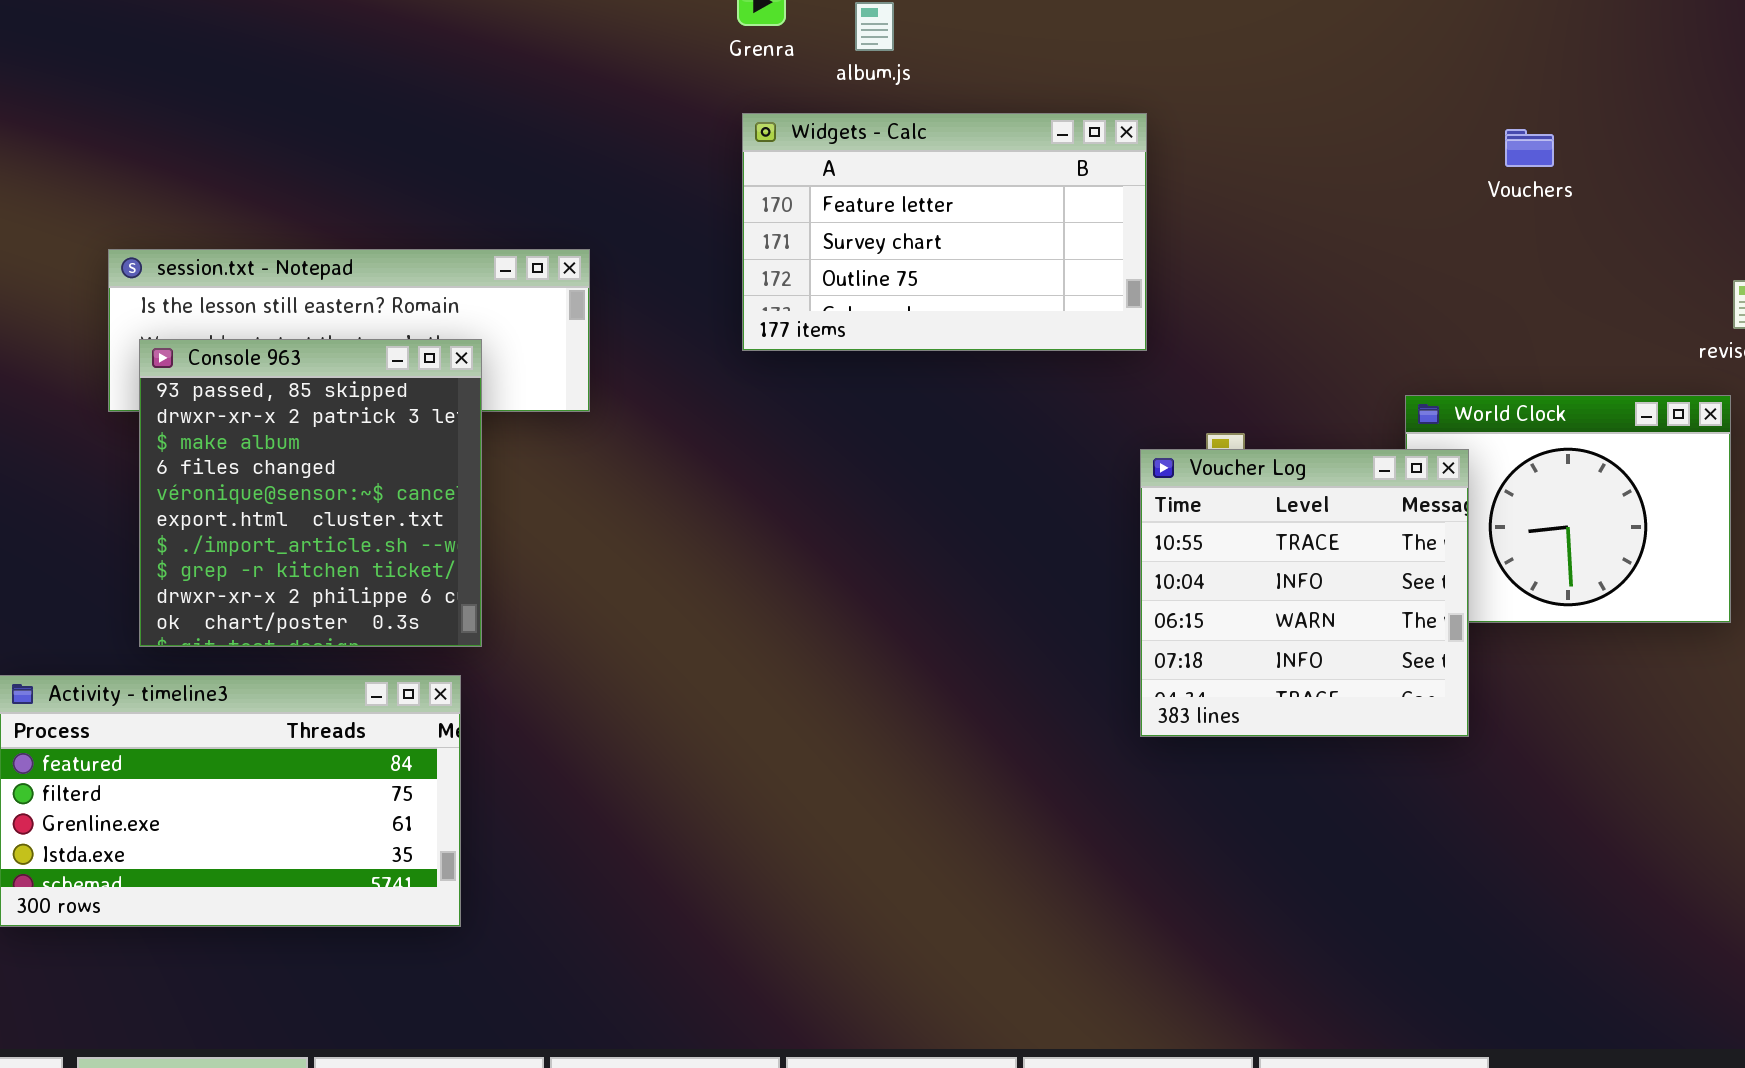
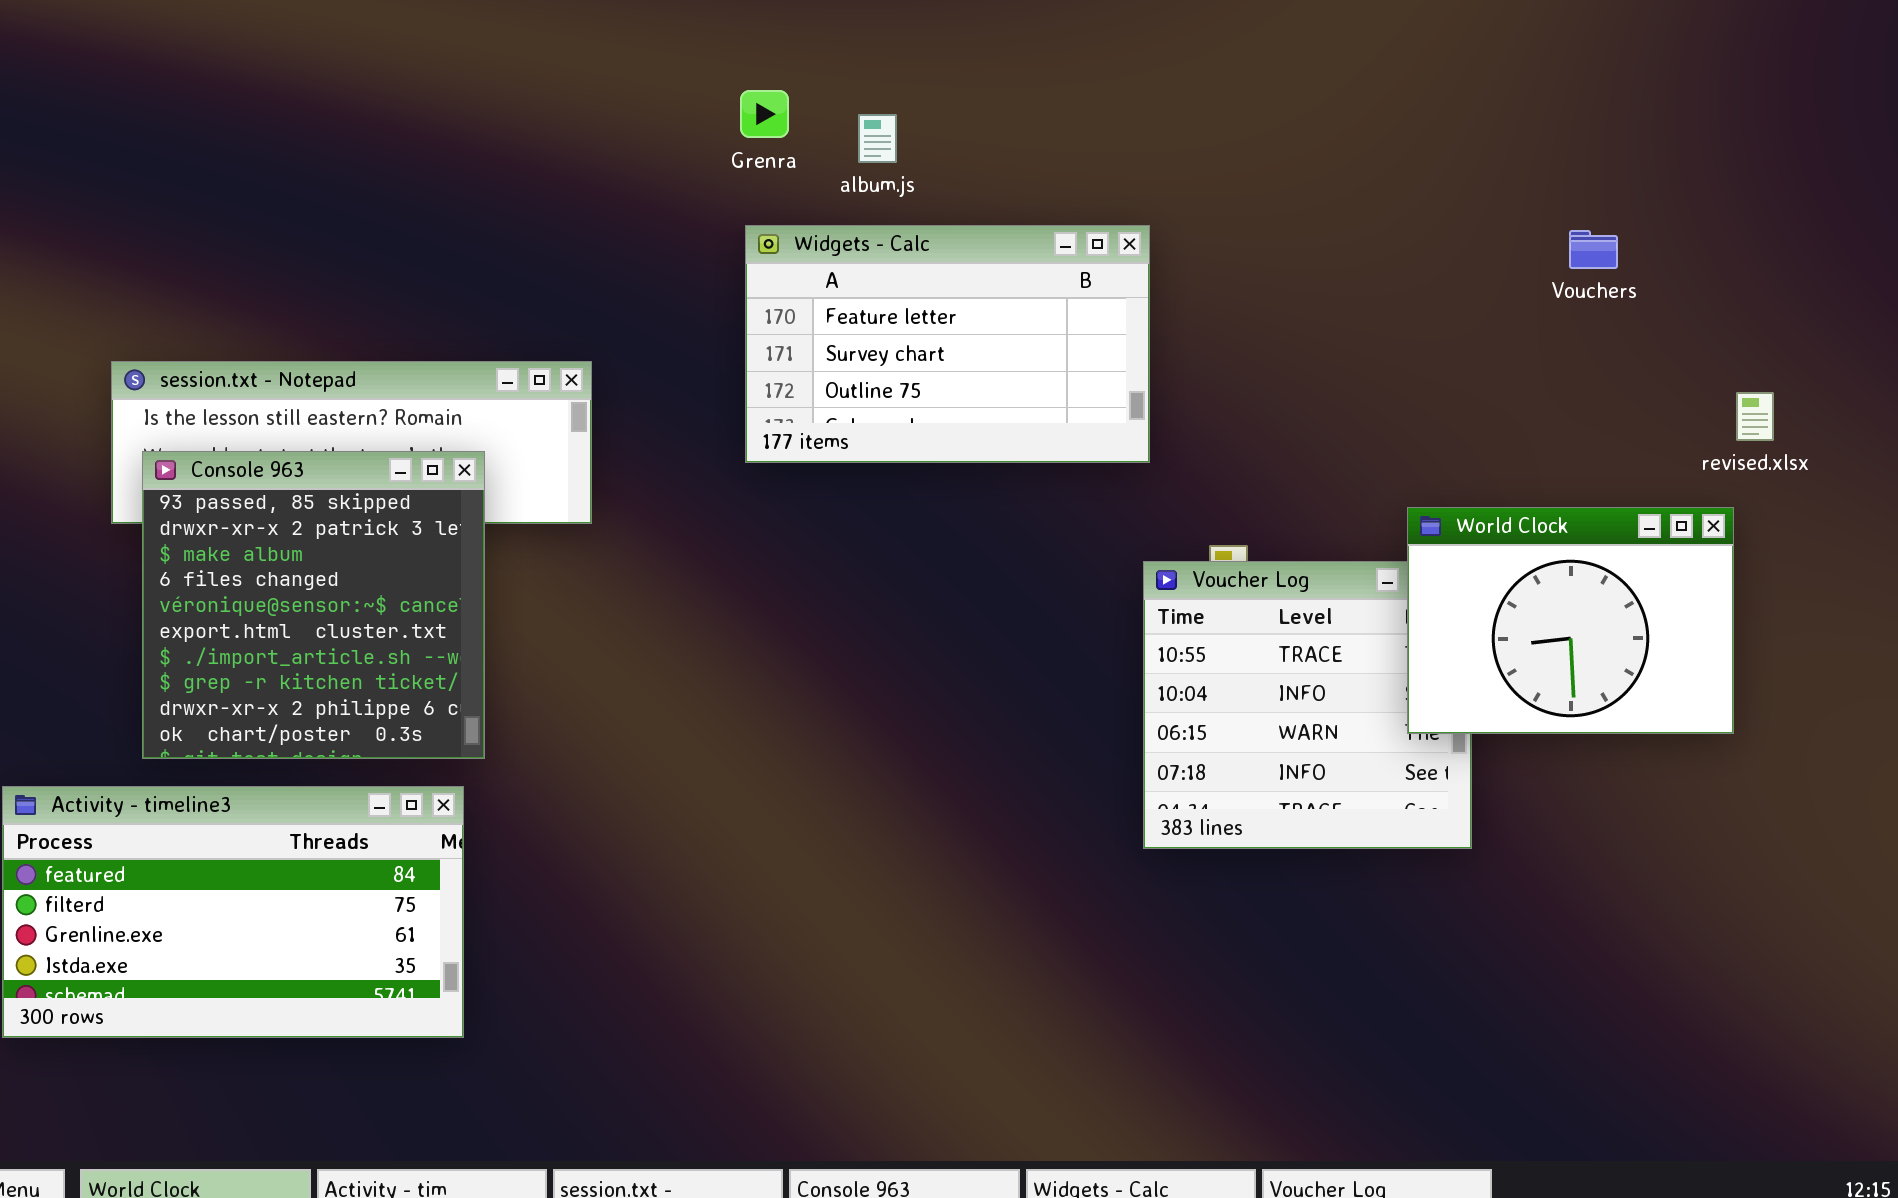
Vouchers: [1505,129,1554,167] -> [1569,230,1618,269], moved
World Clock: [1405,395,1731,623] -> [1407,507,1734,734], raised

